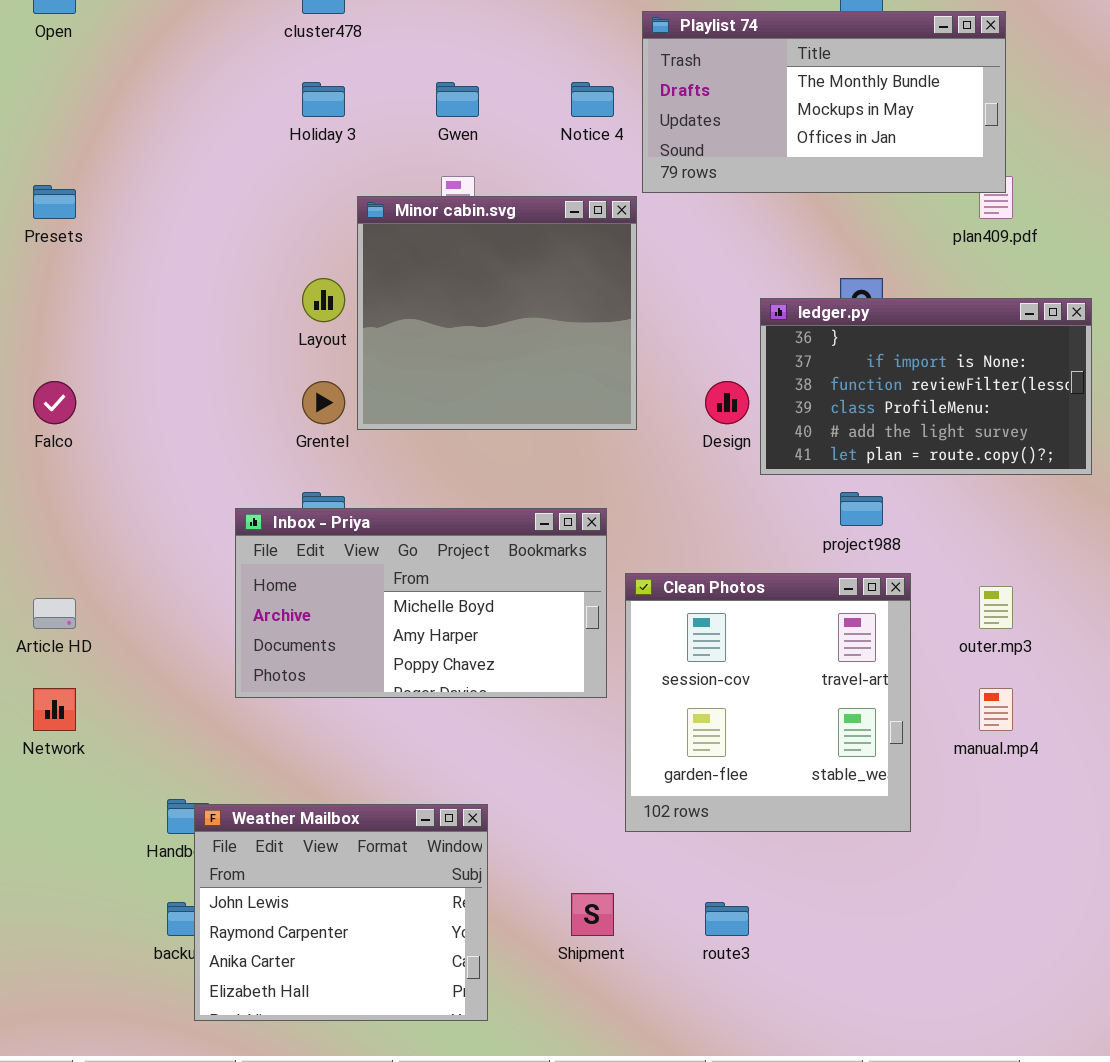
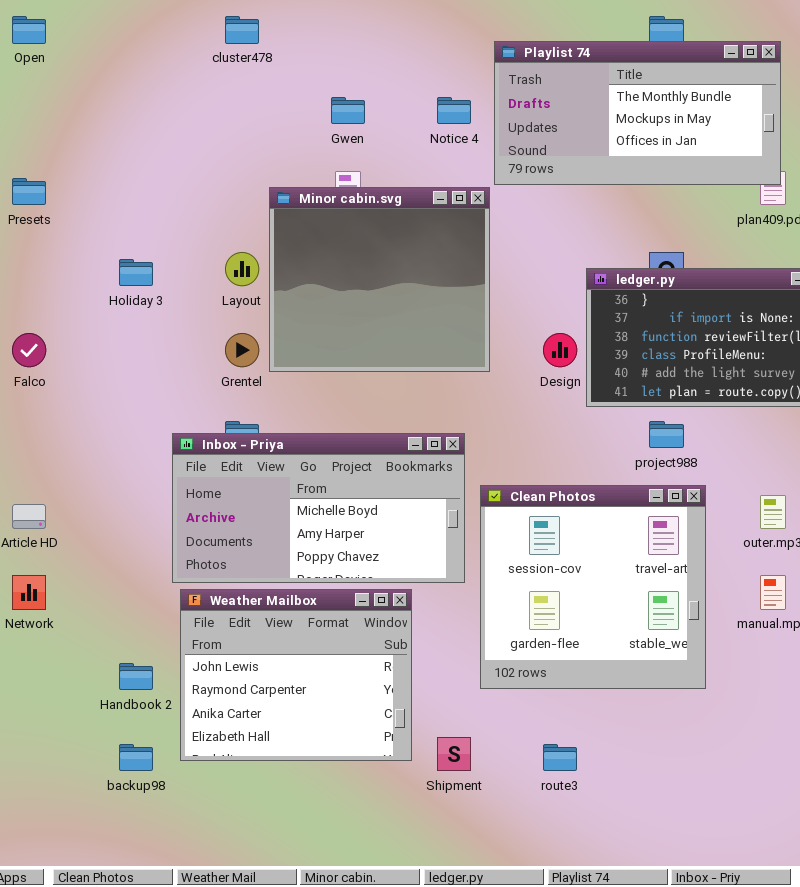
Holiday 3: [302,82,345,117] -> [119,259,153,286], moved
Weather Mailbox: [194,804,488,1021] -> [180,589,412,761], moved

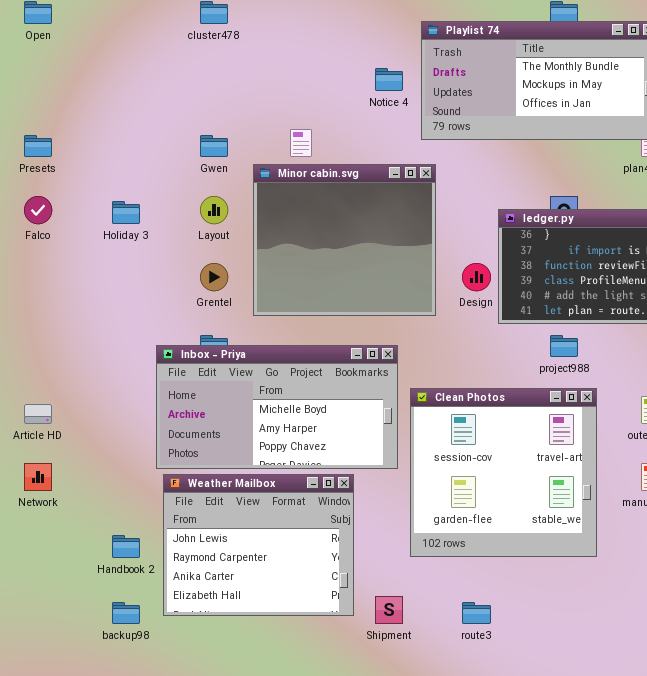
Gwen: [331,97,365,124] -> [200,135,228,157], moved
Minor cabin.svg: [269,187,490,372] -> [253,164,436,316], moved
Falco: [12,333,46,367] -> [24,196,52,224], moved

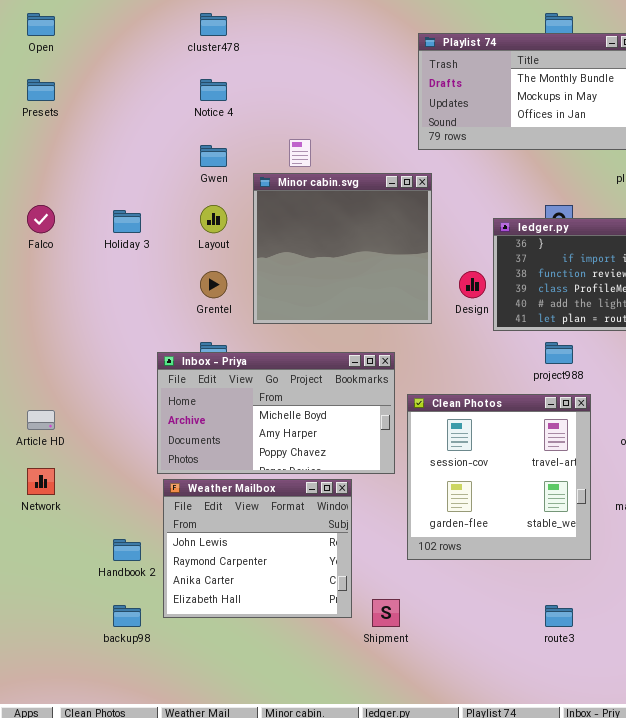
Notice 4: [375,68,403,91] -> [200,79,227,101], moved
Presets: [24,135,52,157] -> [27,79,55,101], moved
route3: [462,602,491,624] -> [545,605,573,627], moved

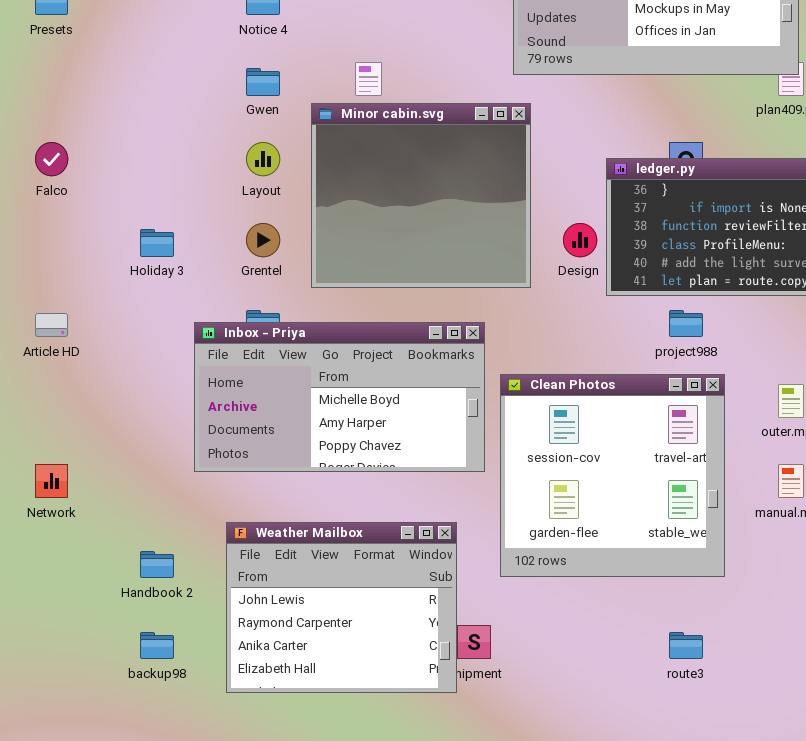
Holiday 3: [113,210,141,233] -> [140,229,174,257], moved
Article HD: [27,410,55,430] -> [35,313,68,337], moved
Weather Mailbox: [163,479,352,618] -> [226,522,457,693], moved

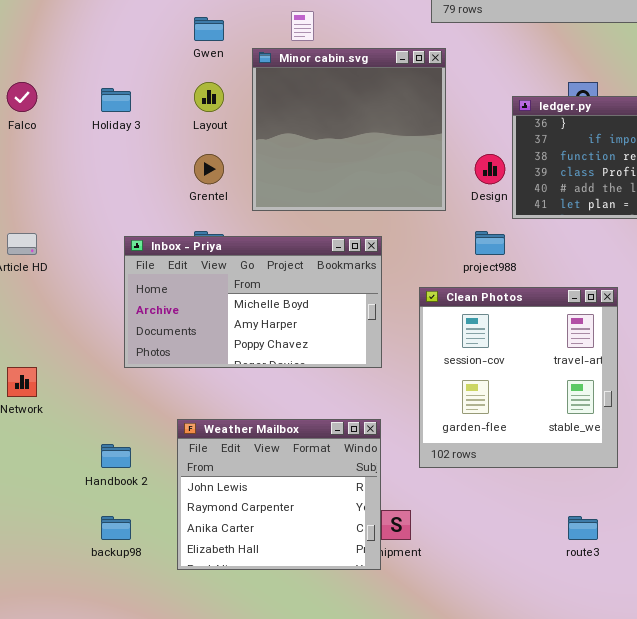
Holiday 3: [140,229,174,257] -> [101,88,131,112], moved
project988: [669,310,703,337] -> [475,231,505,255], moved
Inbox - Priya: [194,322,485,472] -> [124,236,382,368], moved

